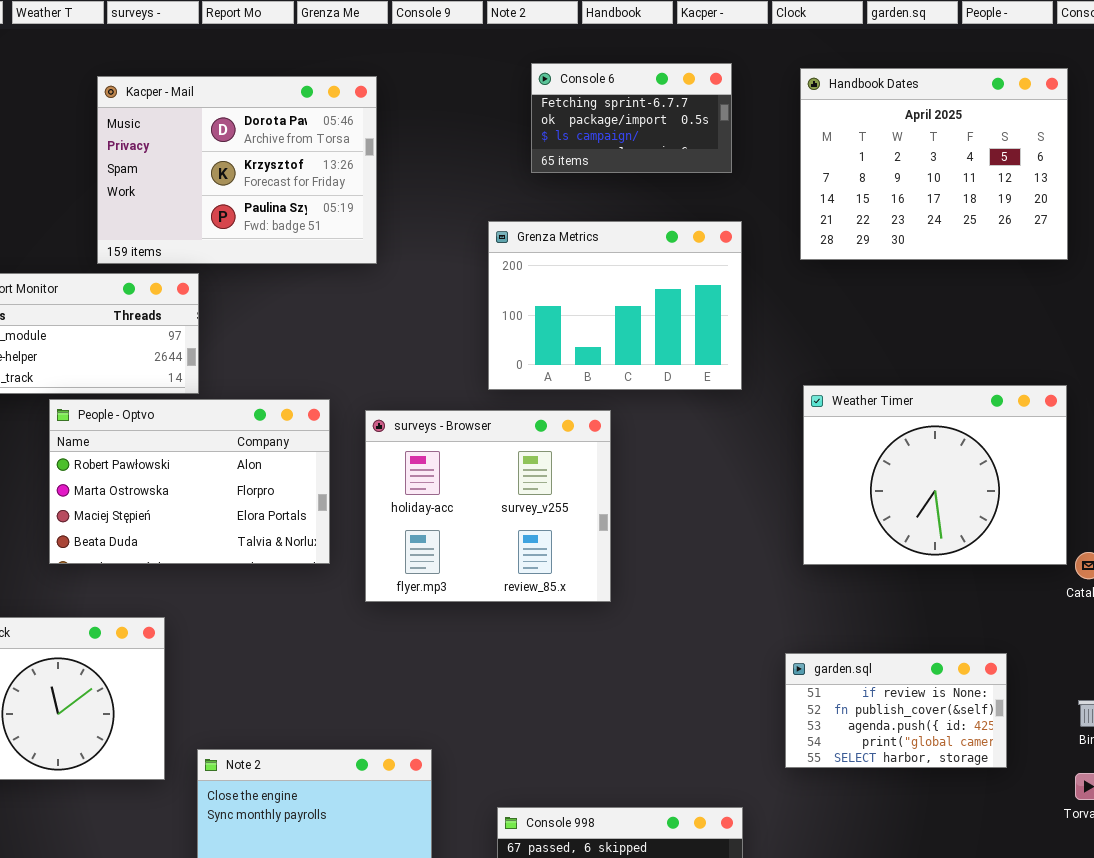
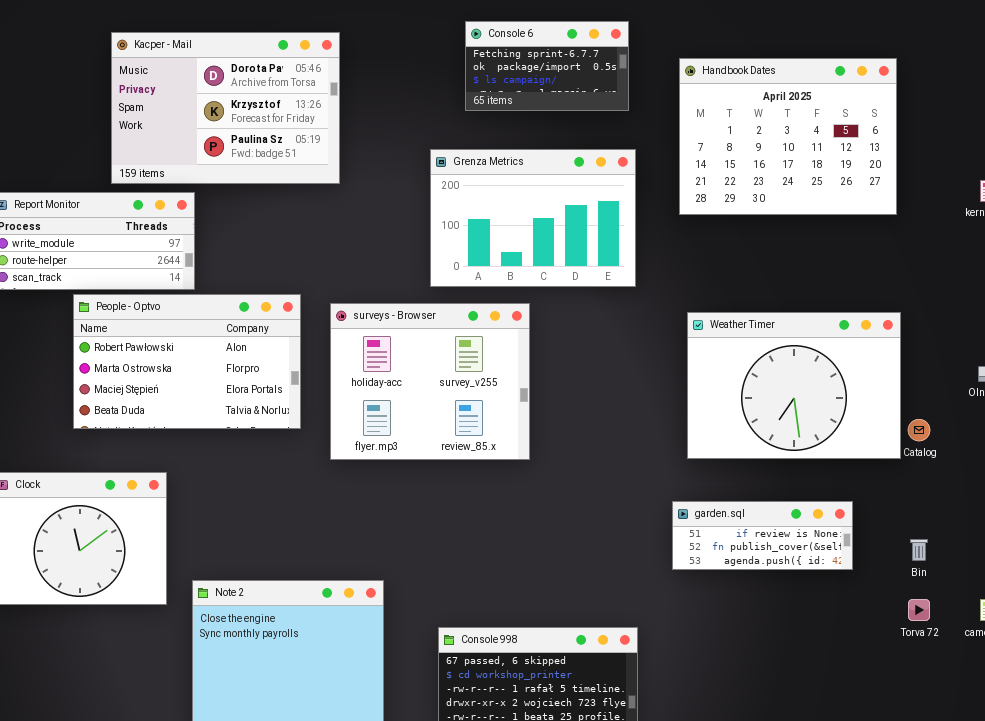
Handbook Dates: [800,68,1068,260] -> [679,58,897,215], moved
Weather Timer: [803,385,1067,565] -> [687,312,901,459], moved
garden.sql: [785,653,1007,768] -> [672,501,853,570], resized

